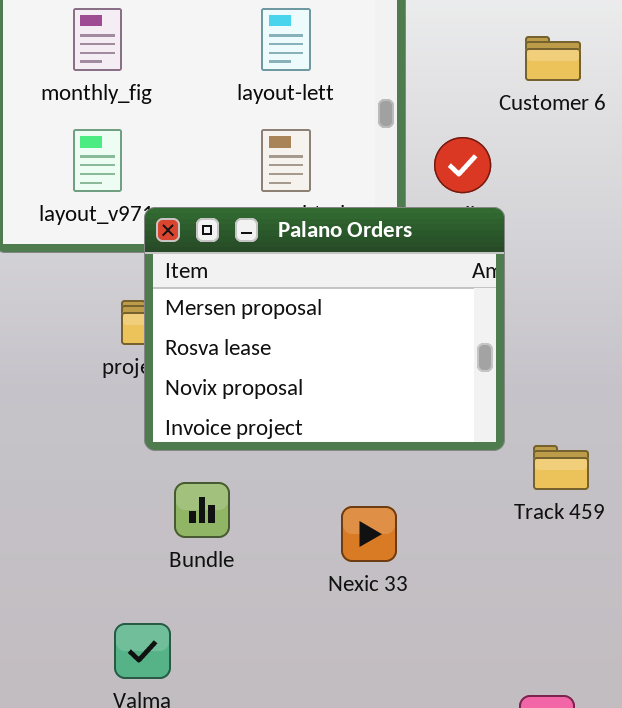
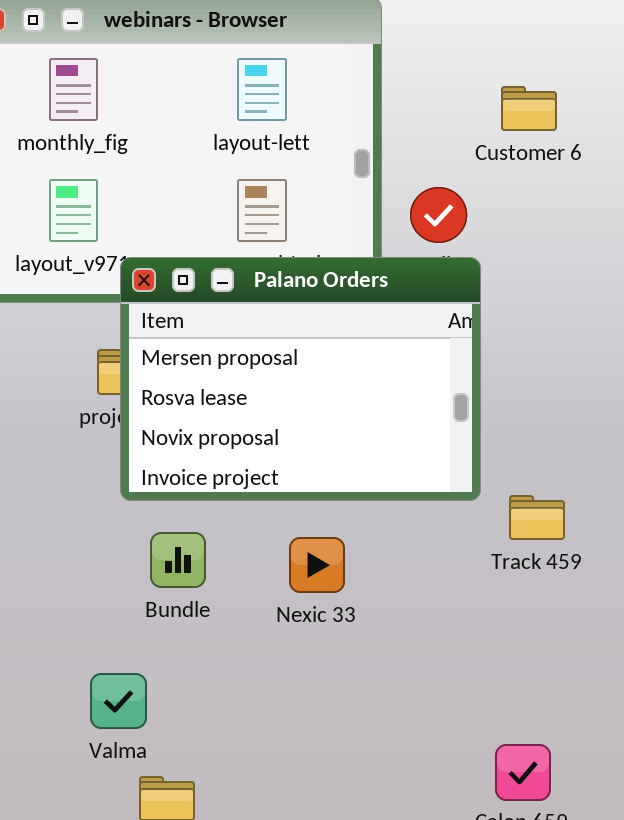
Nexic 33: [341,506,397,562] -> [289,537,345,593], moved

